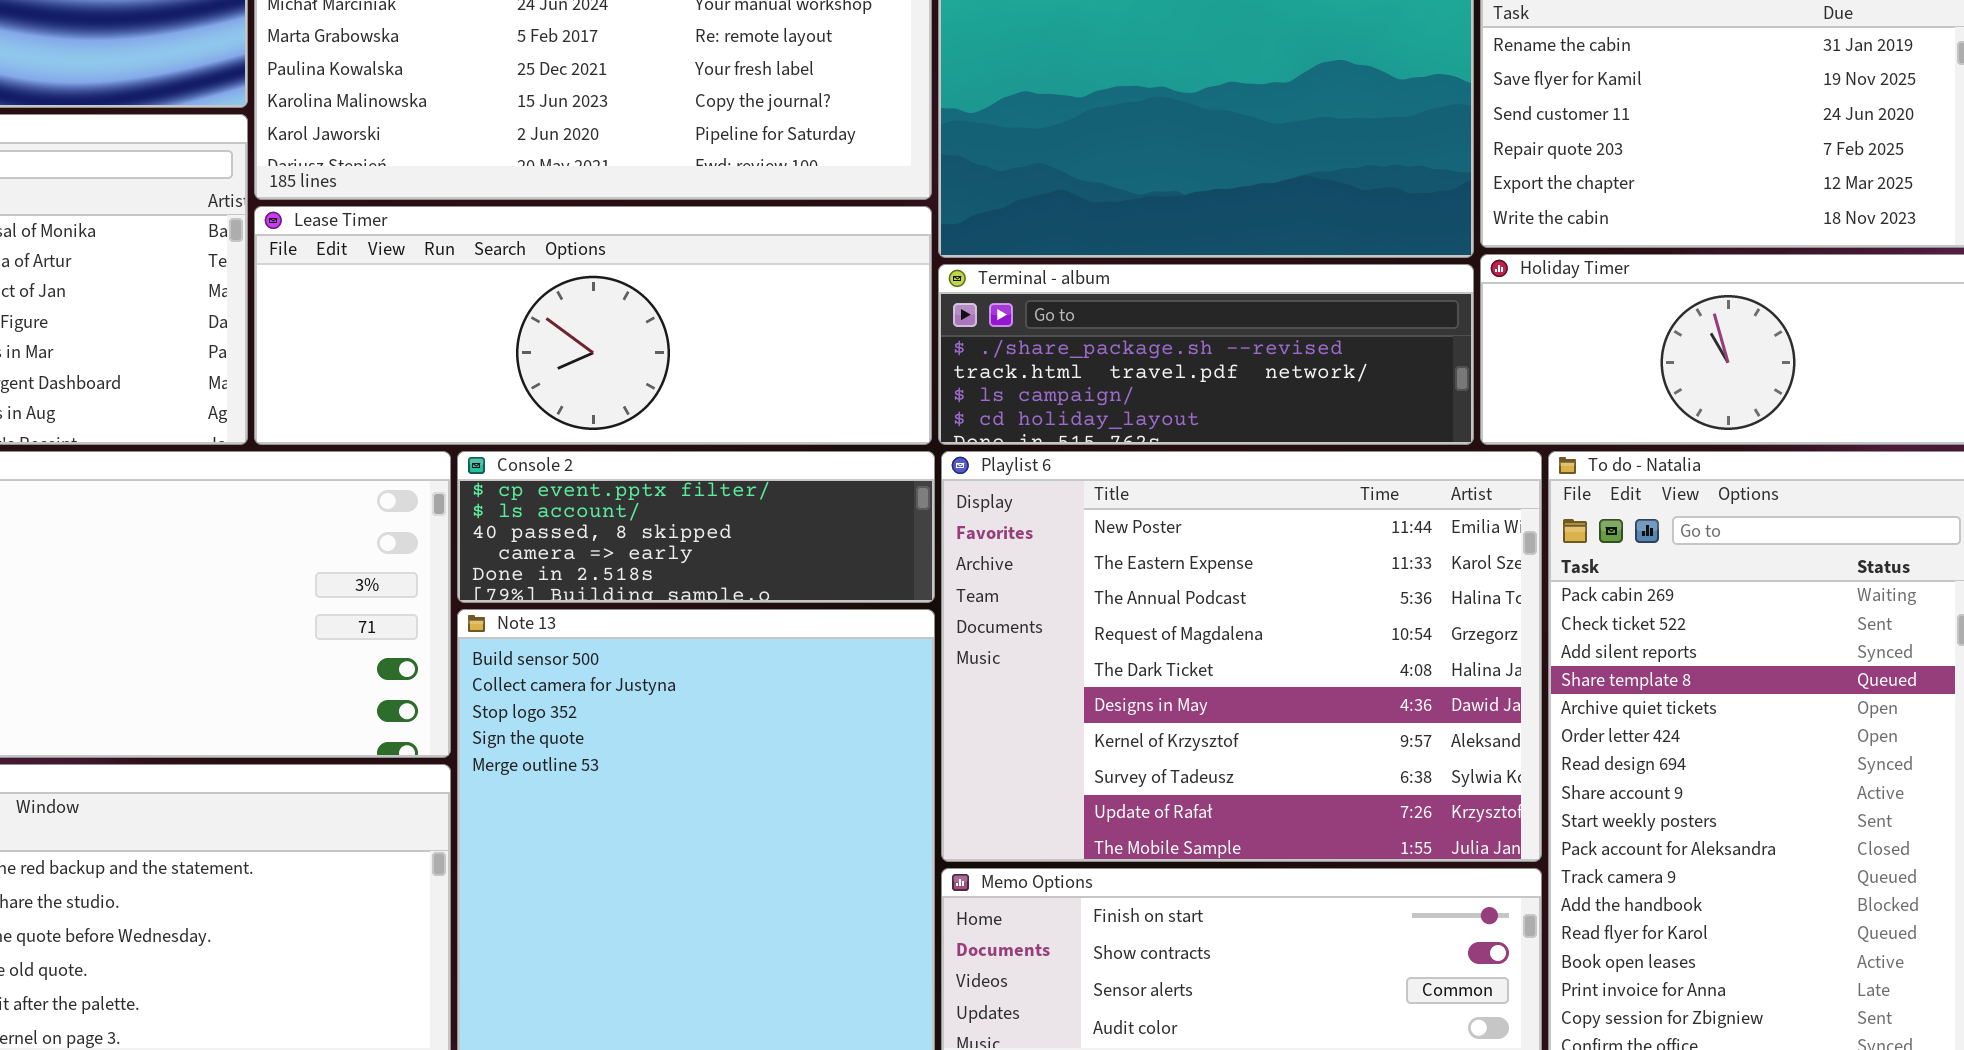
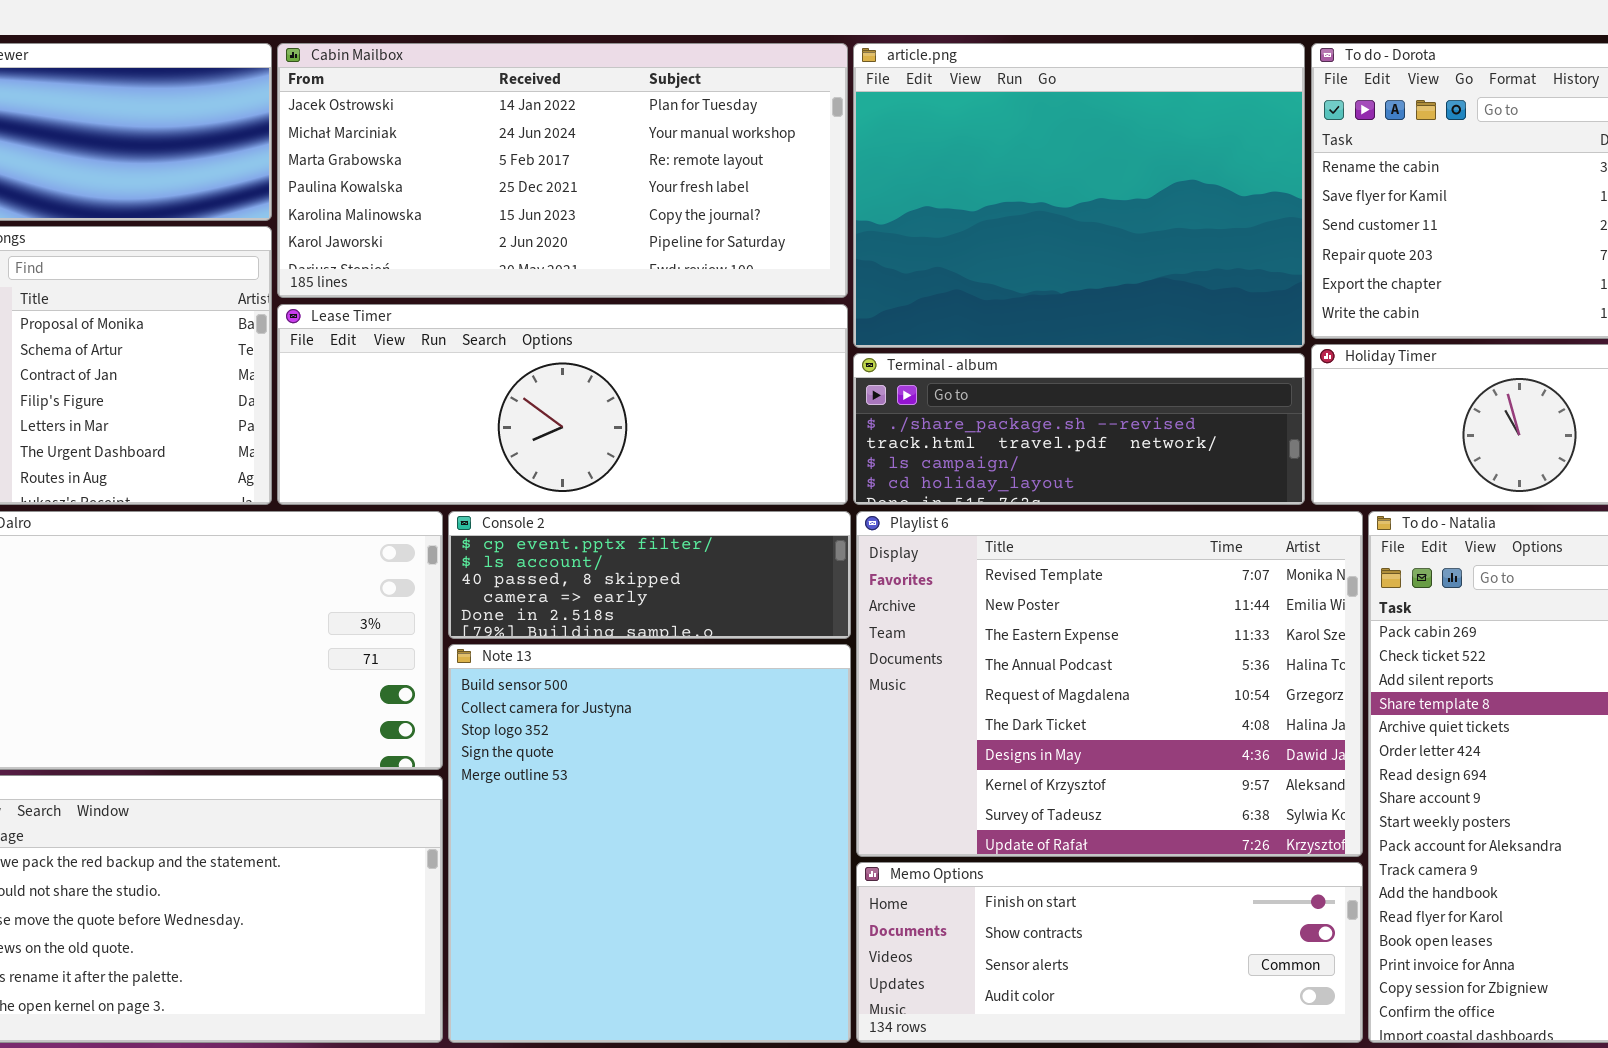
Playlist 6: [941,451,1542,862] -> [856,511,1363,857], scrolled up 1 row

